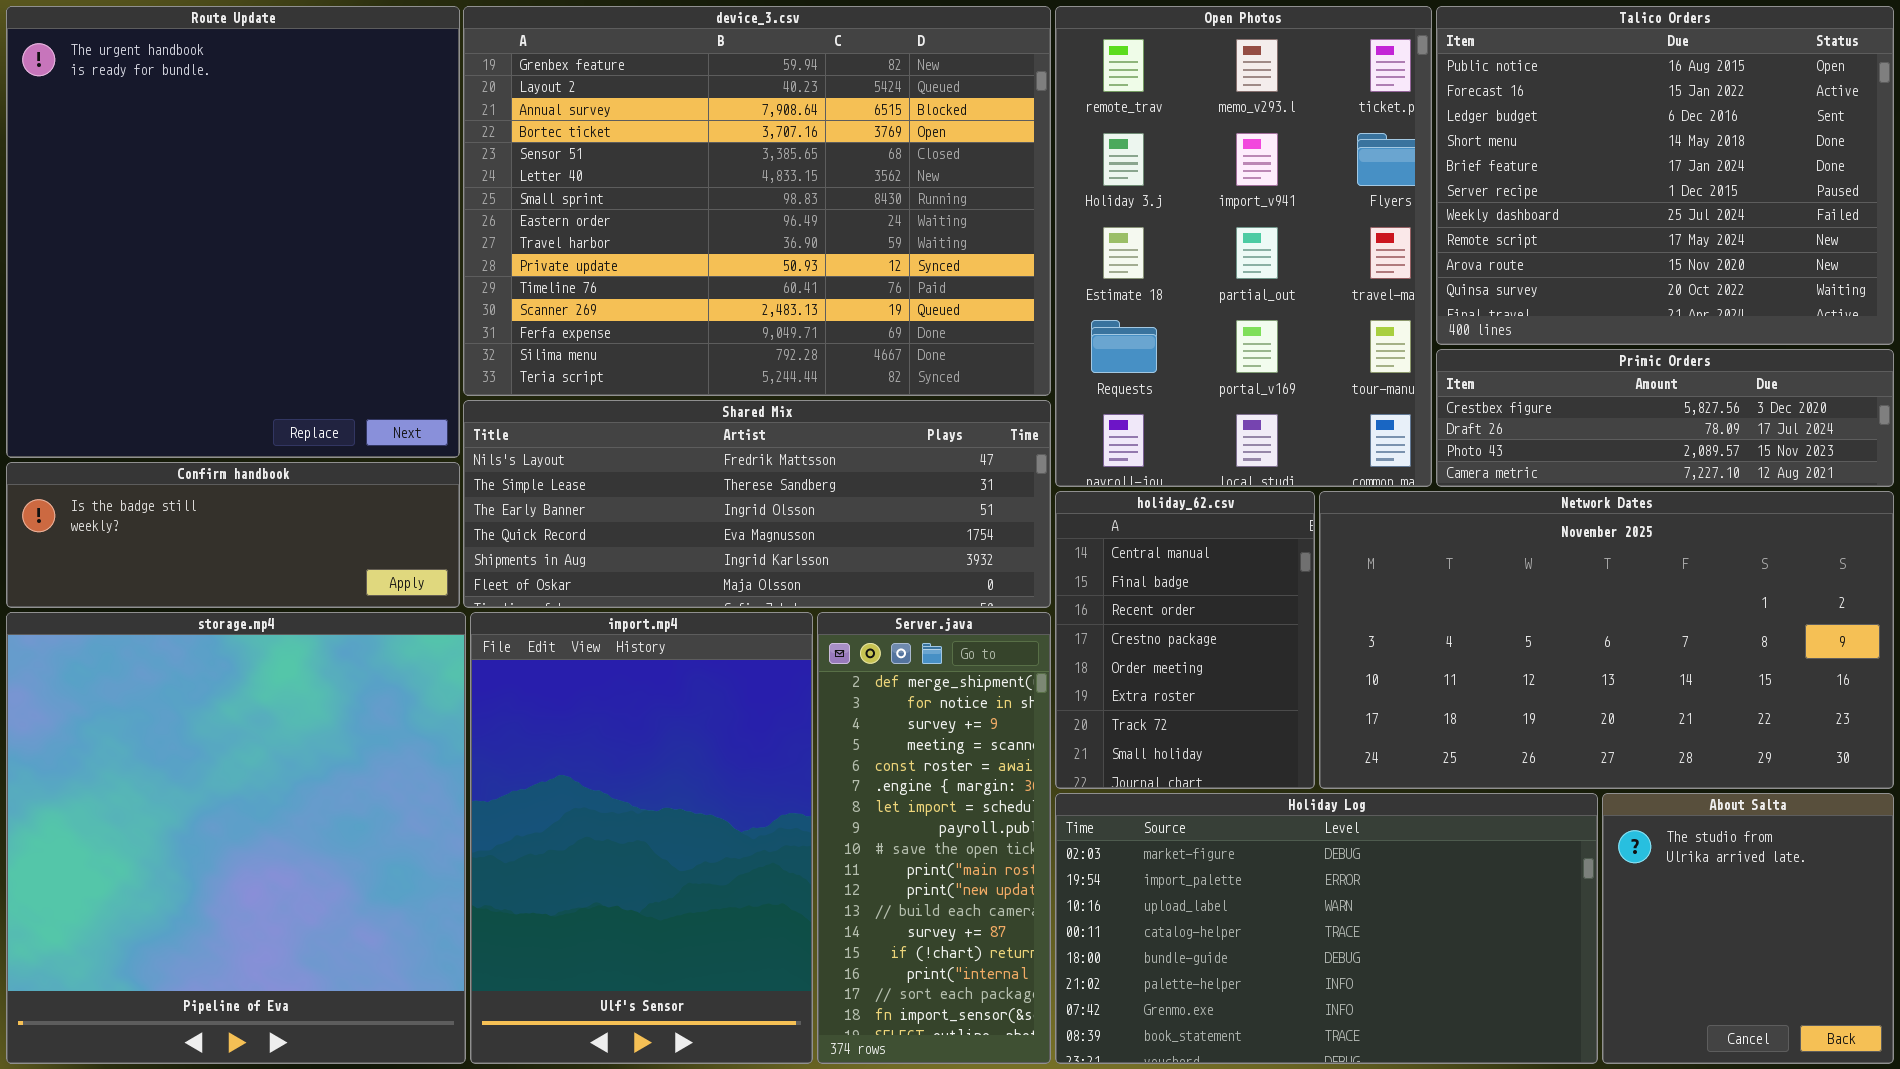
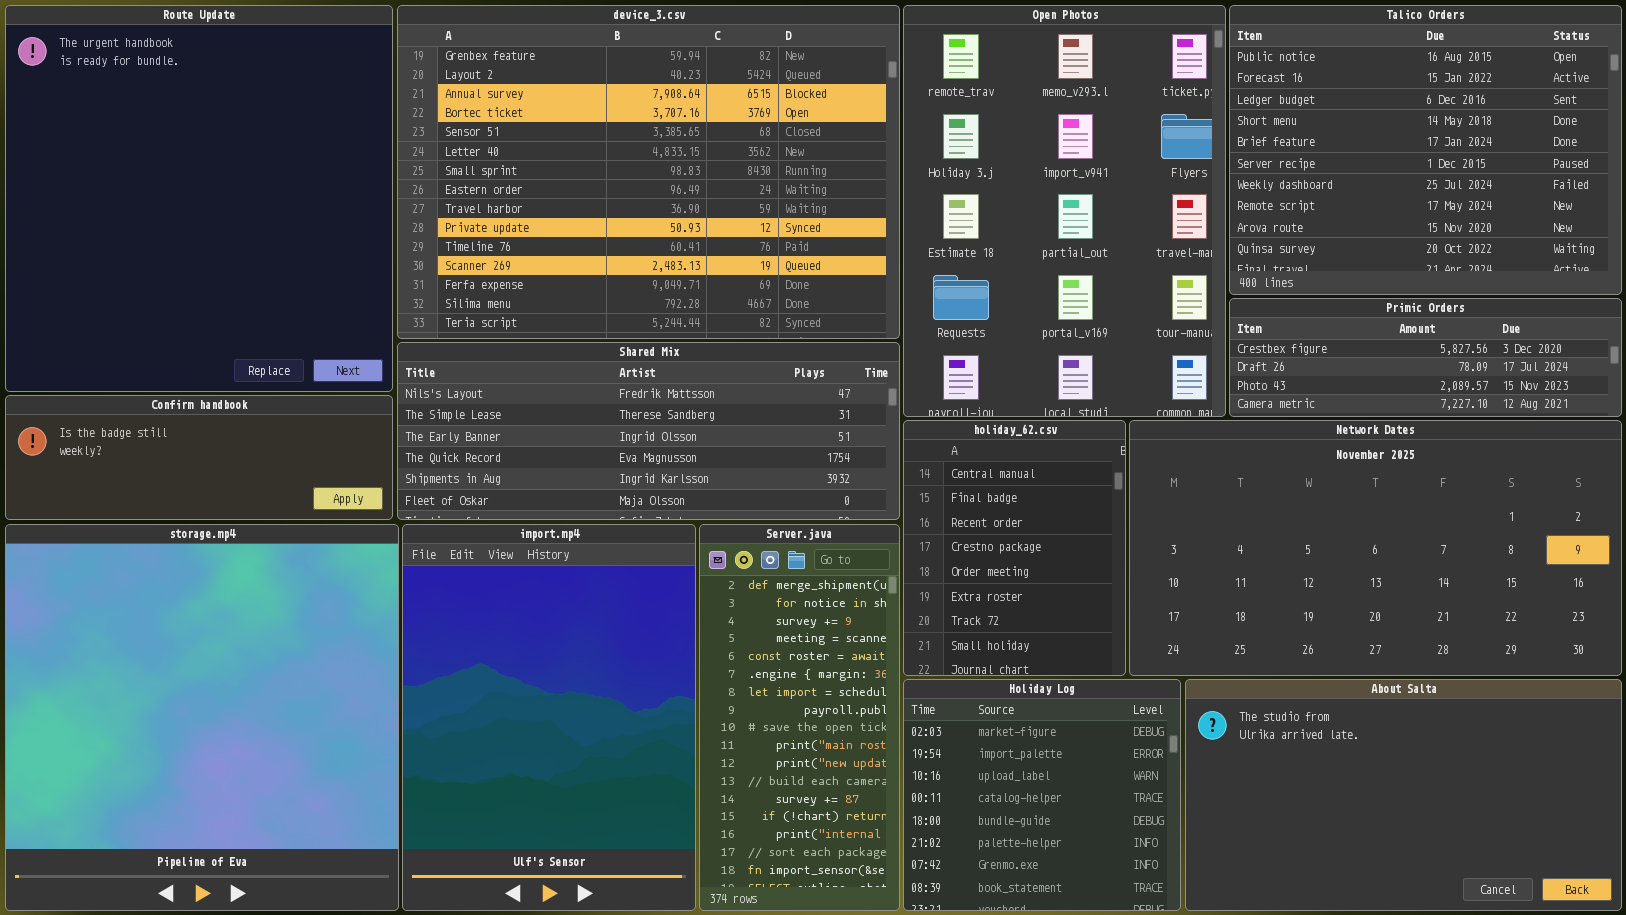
Holiday Log: [1055,793,1598,1064] -> [903,679,1181,911], resized
About Salta: [1602,793,1894,1064] -> [1185,679,1622,911], resized

